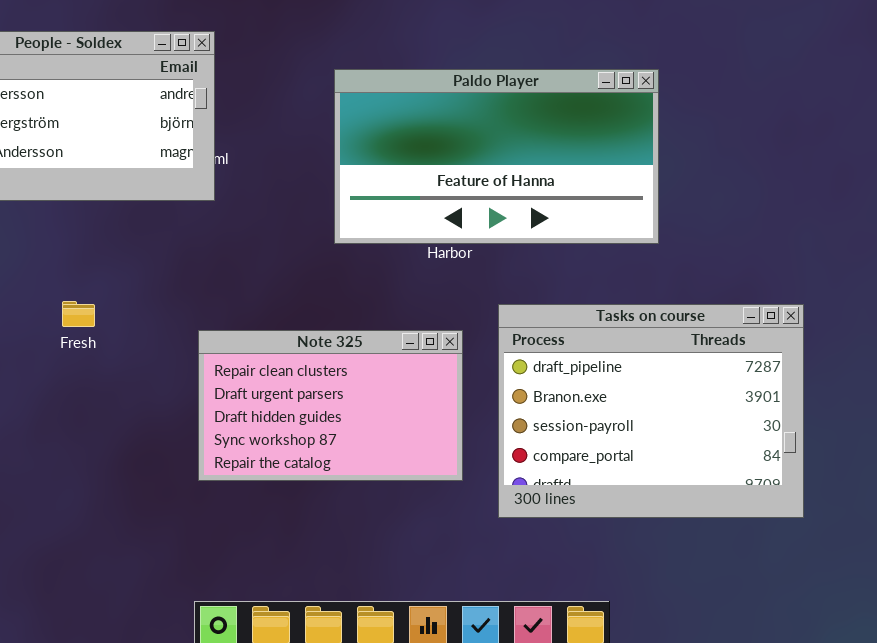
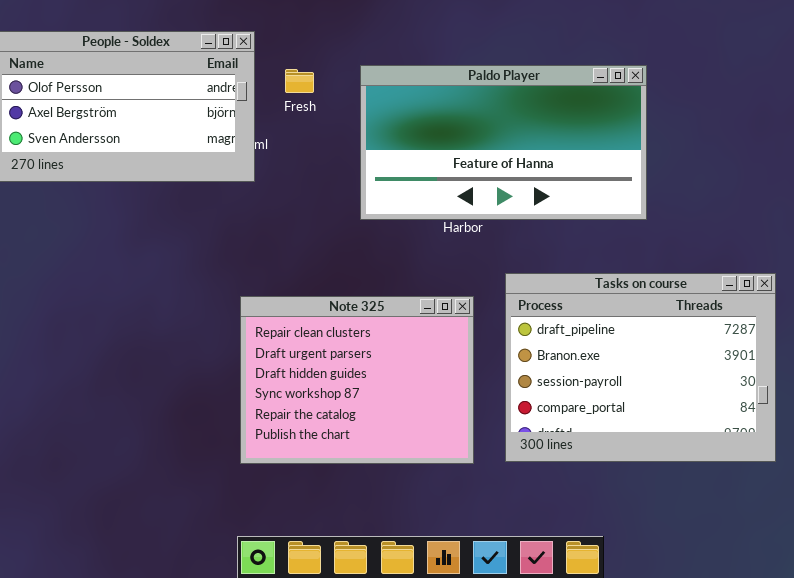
Fresh: [62,301,95,327] -> [285,69,314,93], moved
Note 325: [198,330,463,481] -> [240,296,474,464], resized

